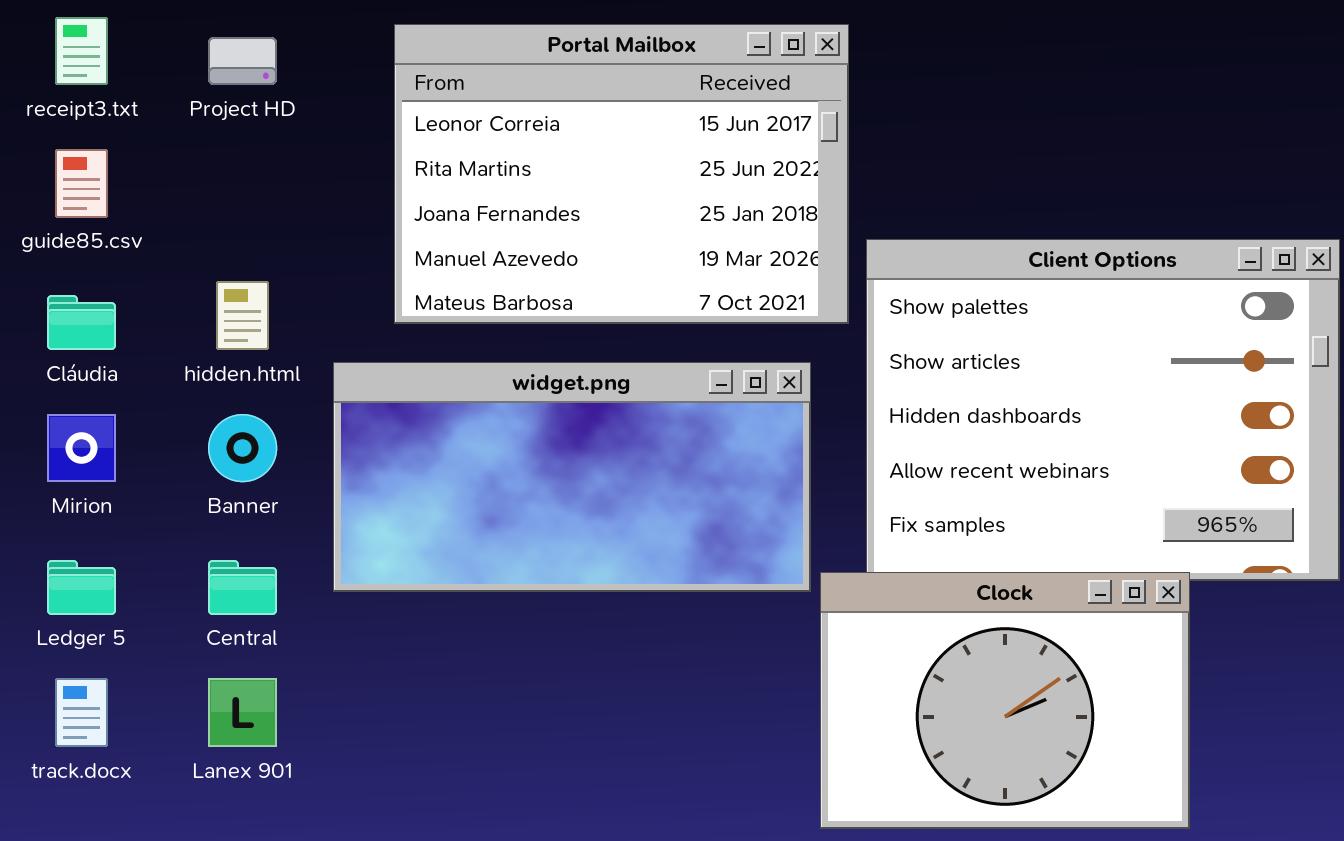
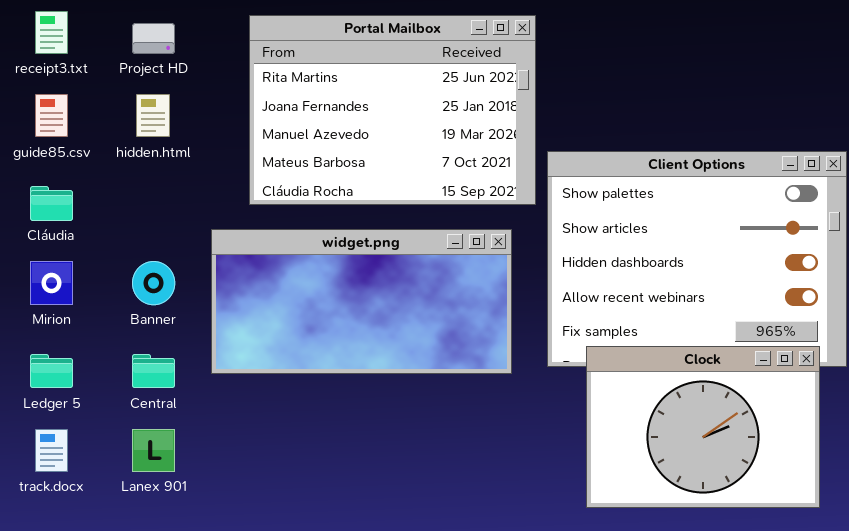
Portal Mailbox: [394,24,849,324] -> [249,15,536,205], scrolled down 1 row
hidden.html: [216,281,269,350] -> [136,94,170,137], moved
Clock: [820,572,1190,829] -> [586,346,820,508], moved

